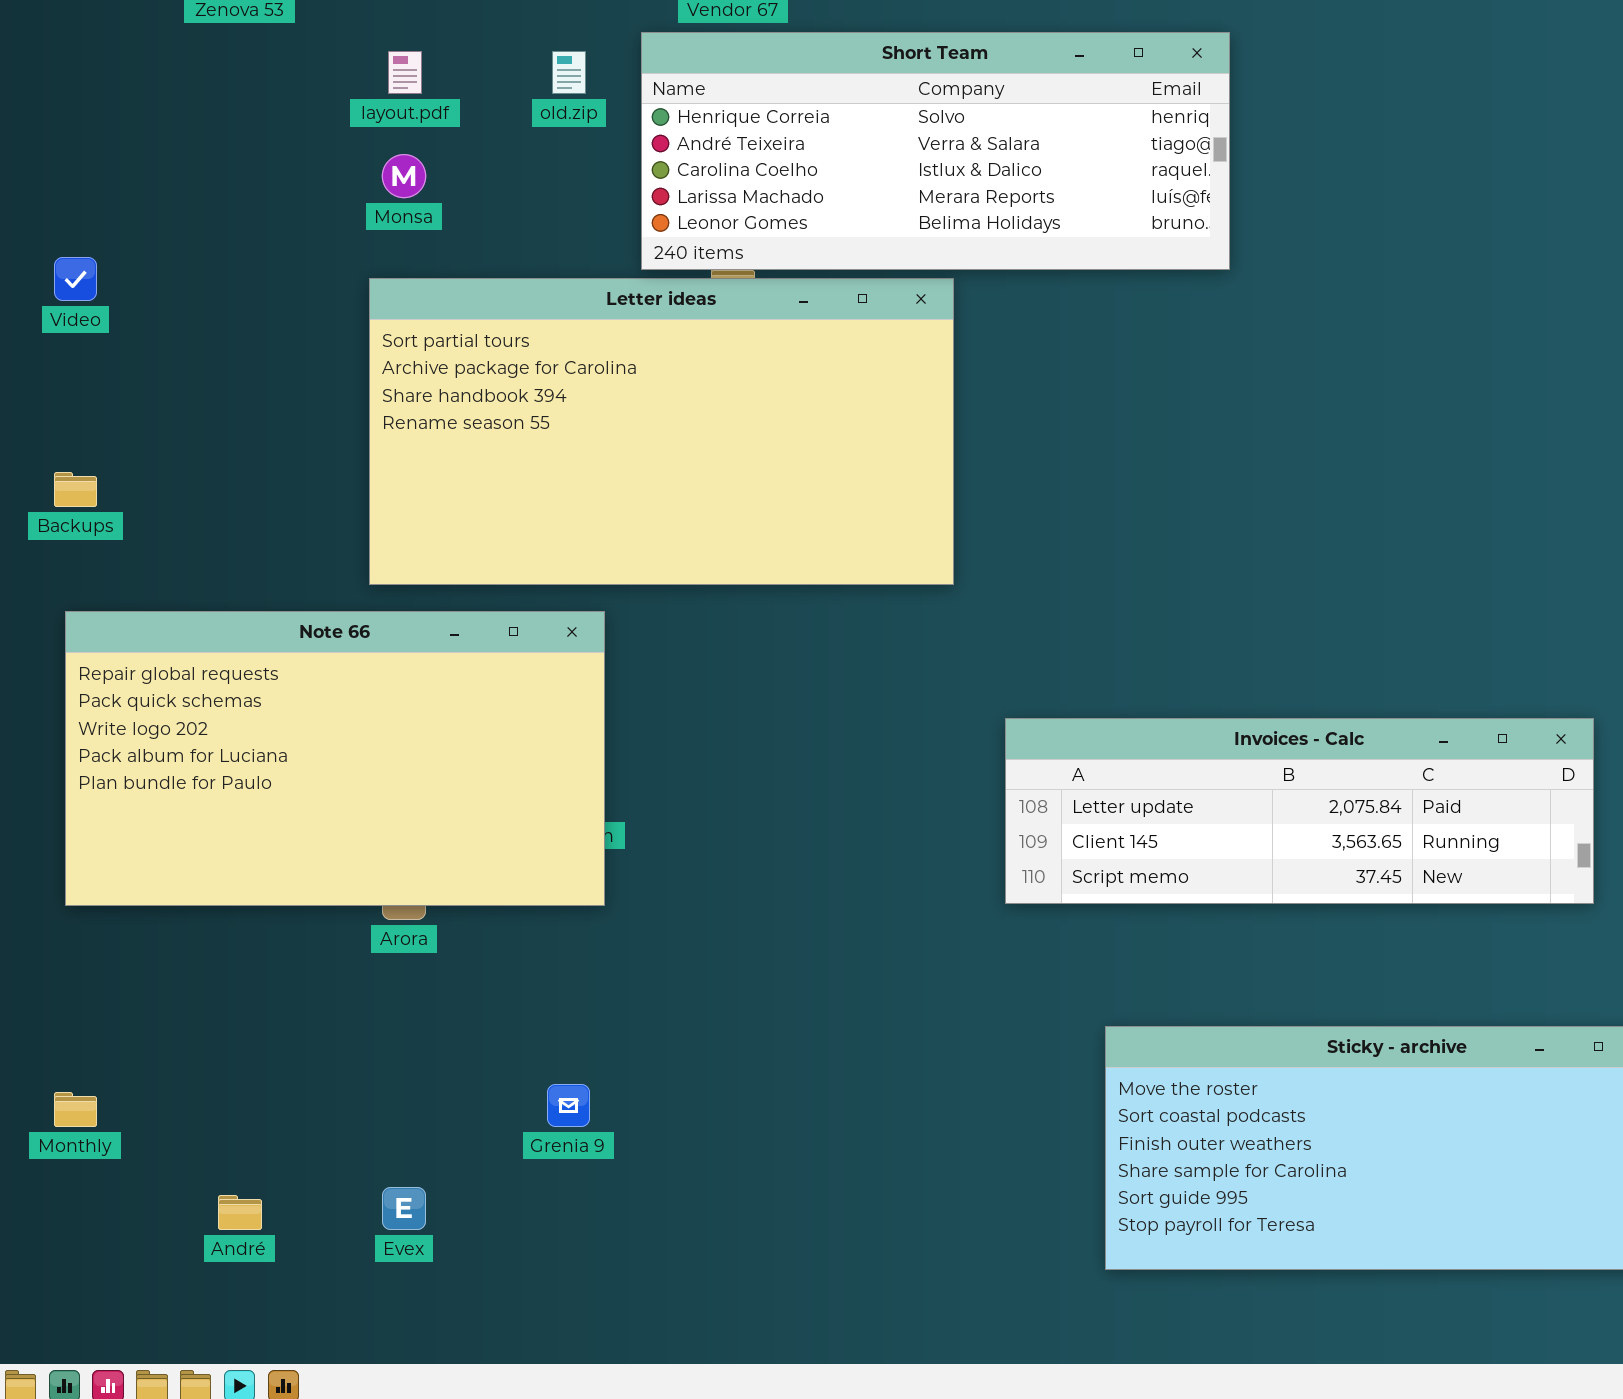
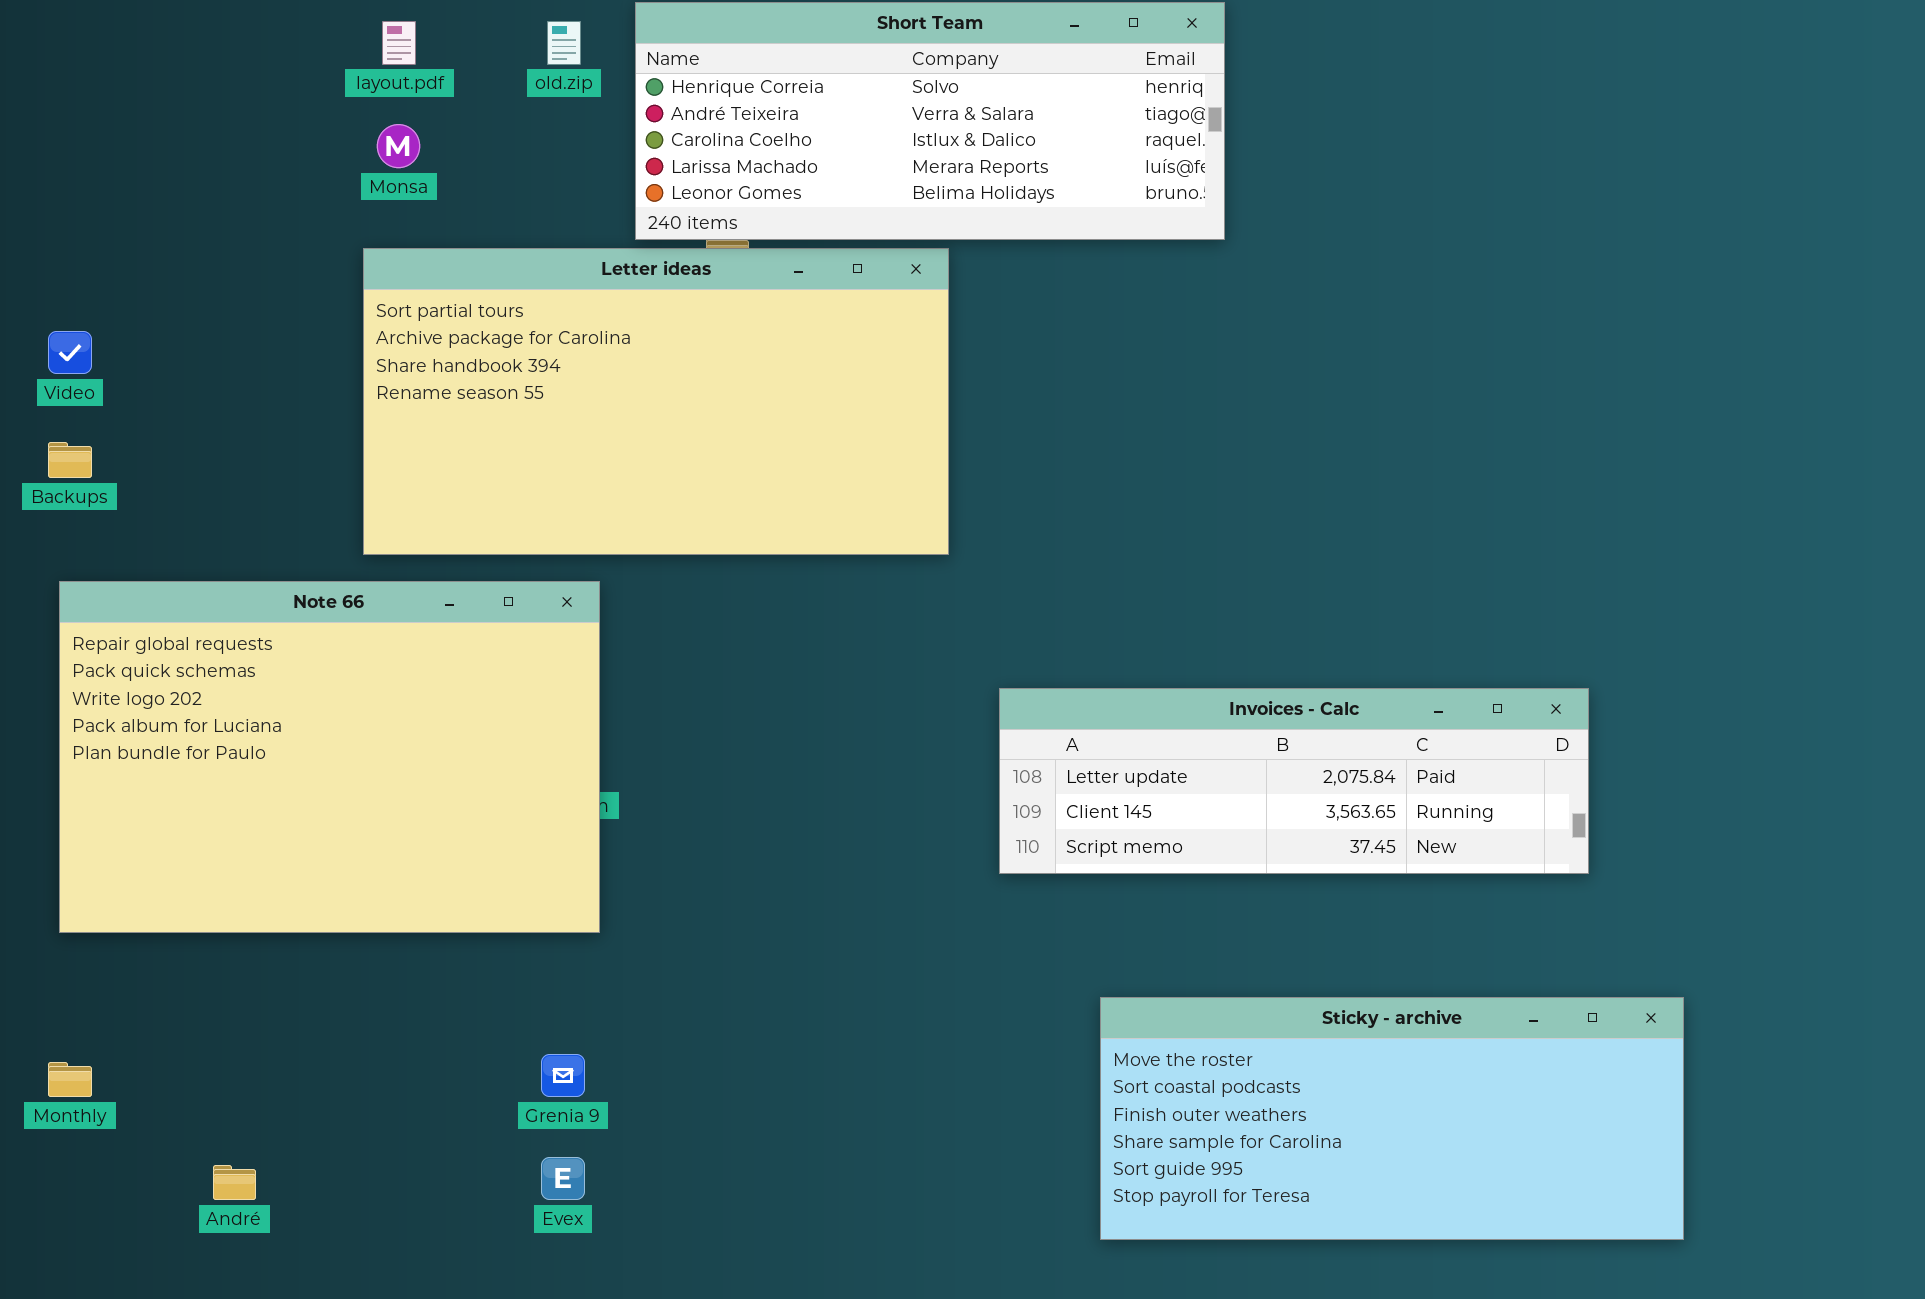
Video: [54,257,97,301] -> [48,331,92,374], moved
Note 66: [65,611,605,906] -> [59,581,600,933], resized
Evex: [382,1187,426,1230] -> [541,1157,585,1200], moved

